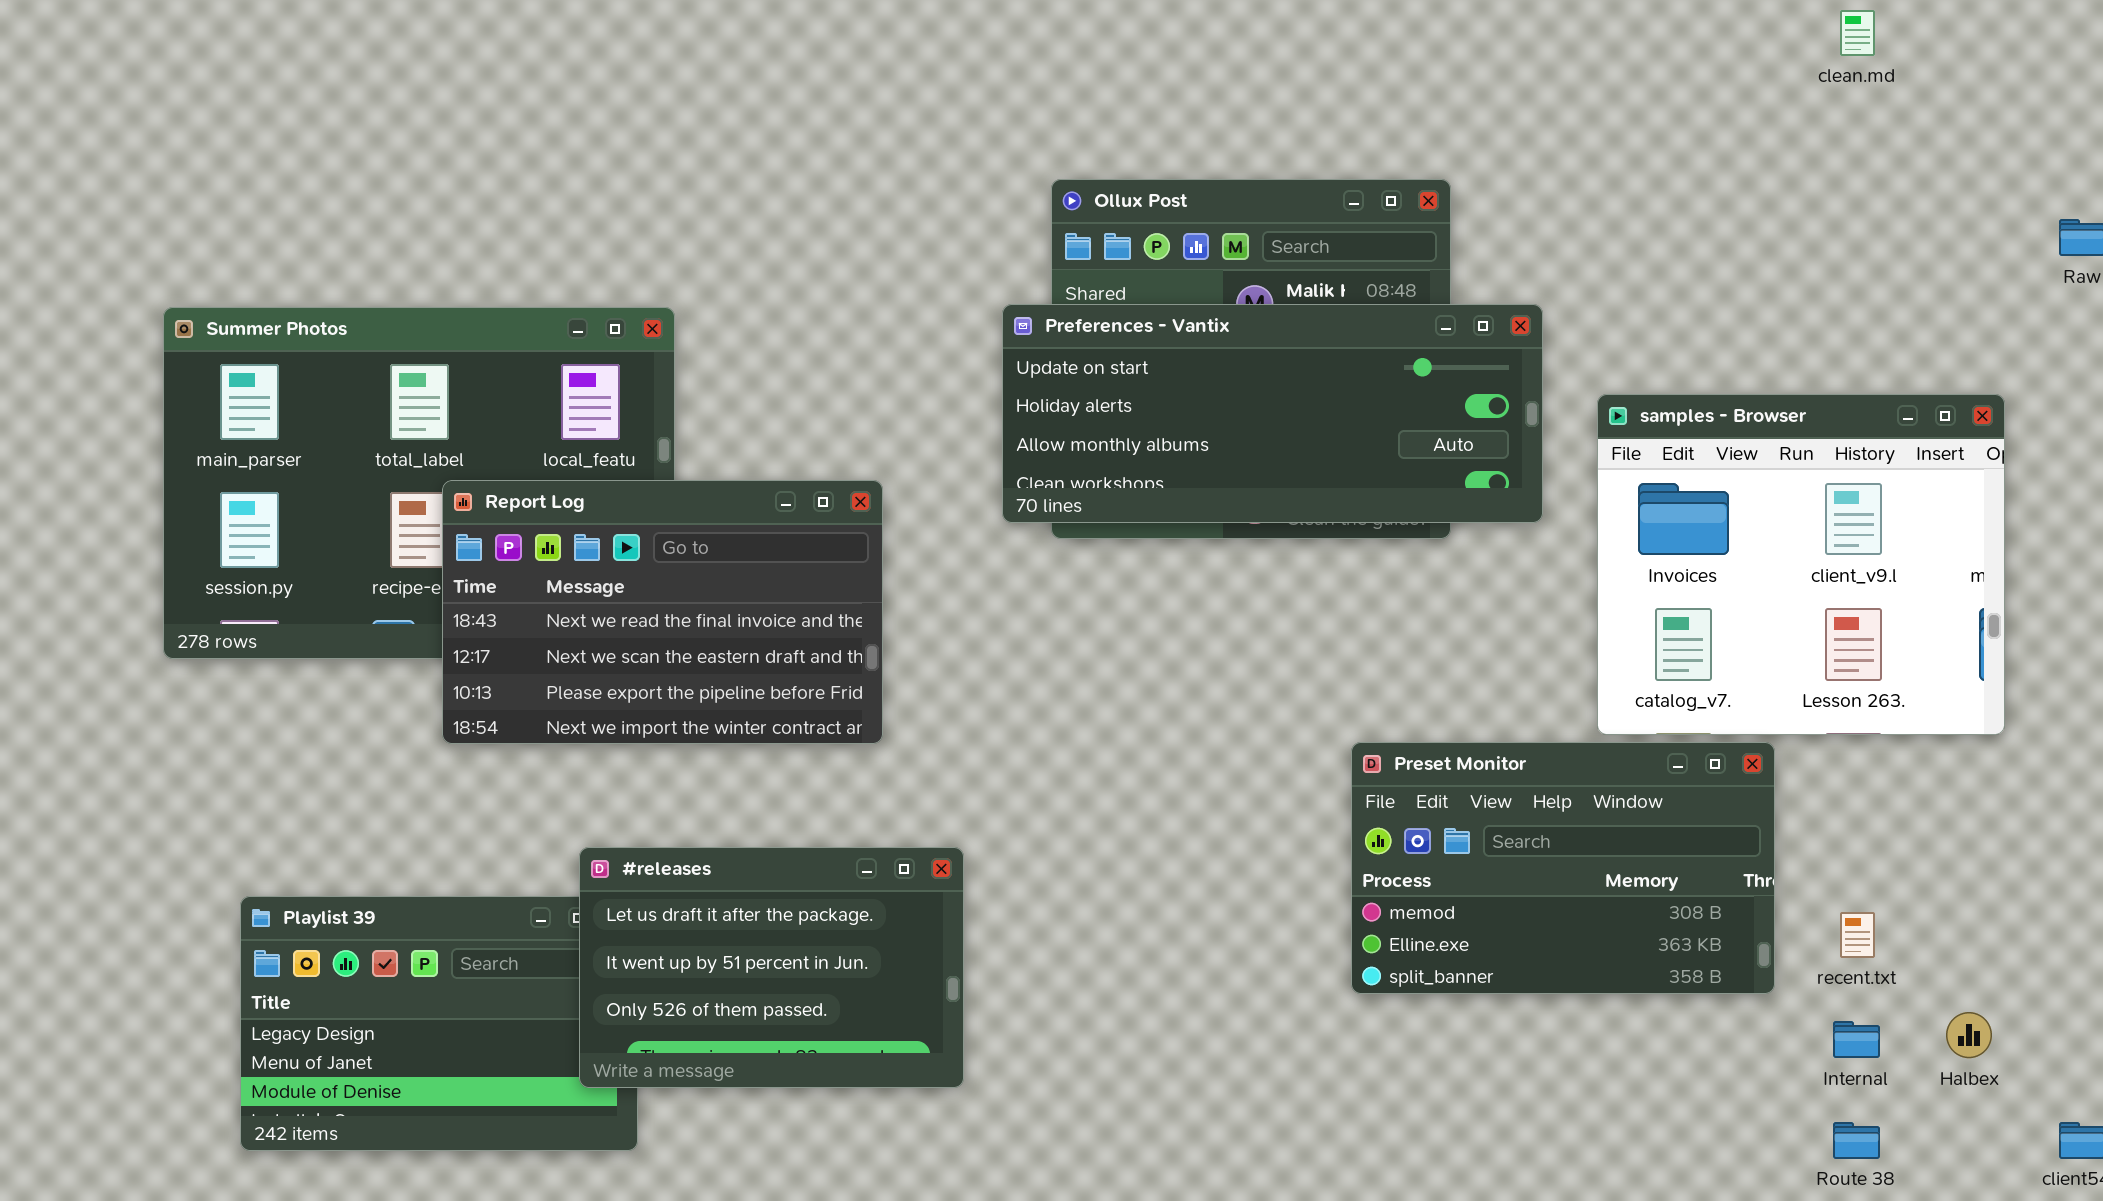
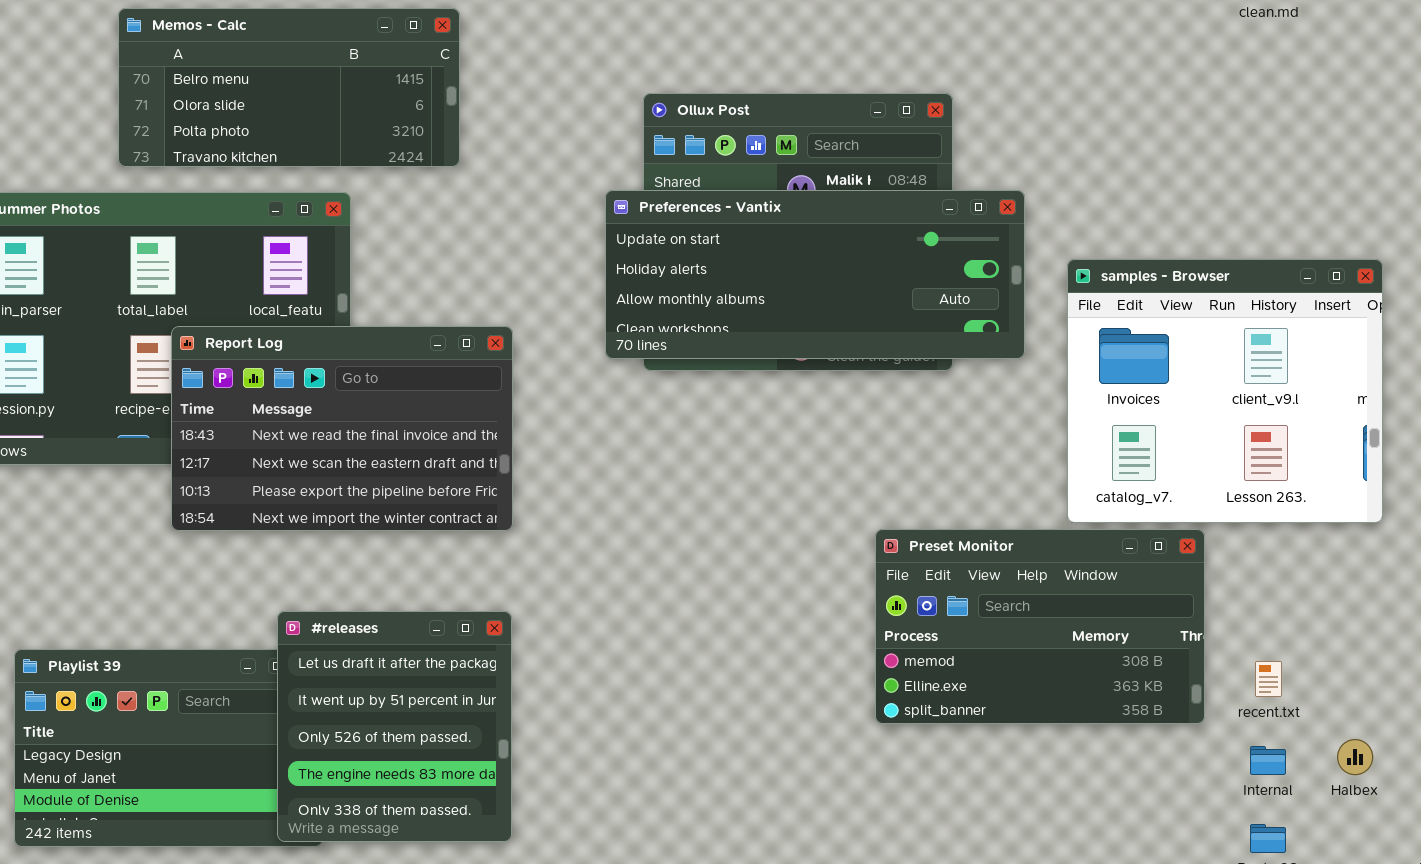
Memos - Calc: none -> [118,8,460,167], opened
#releases: [579,847,964,1088] -> [277,611,512,842], resized

